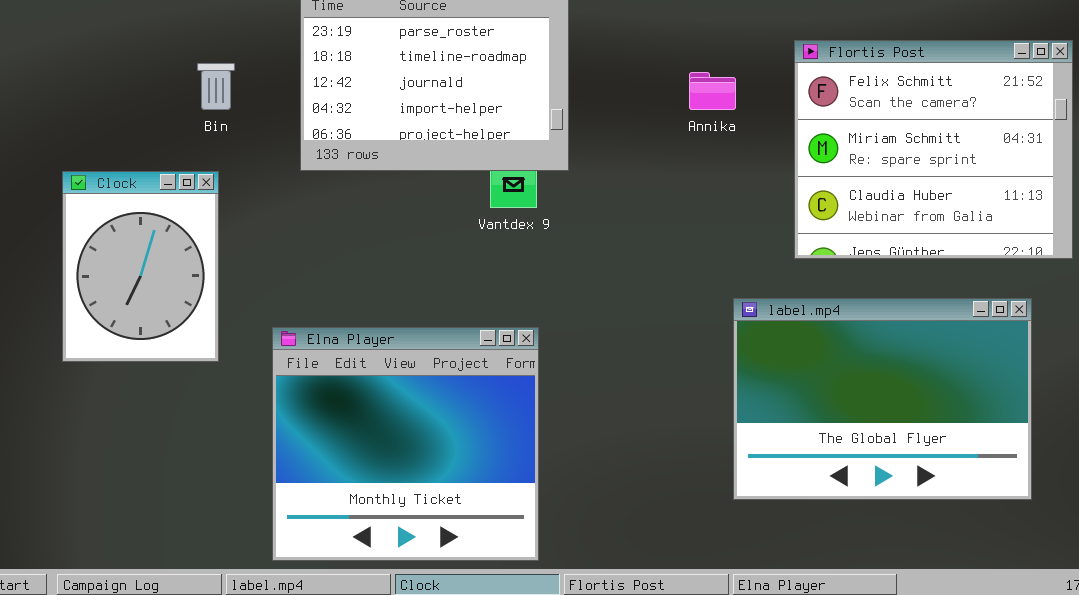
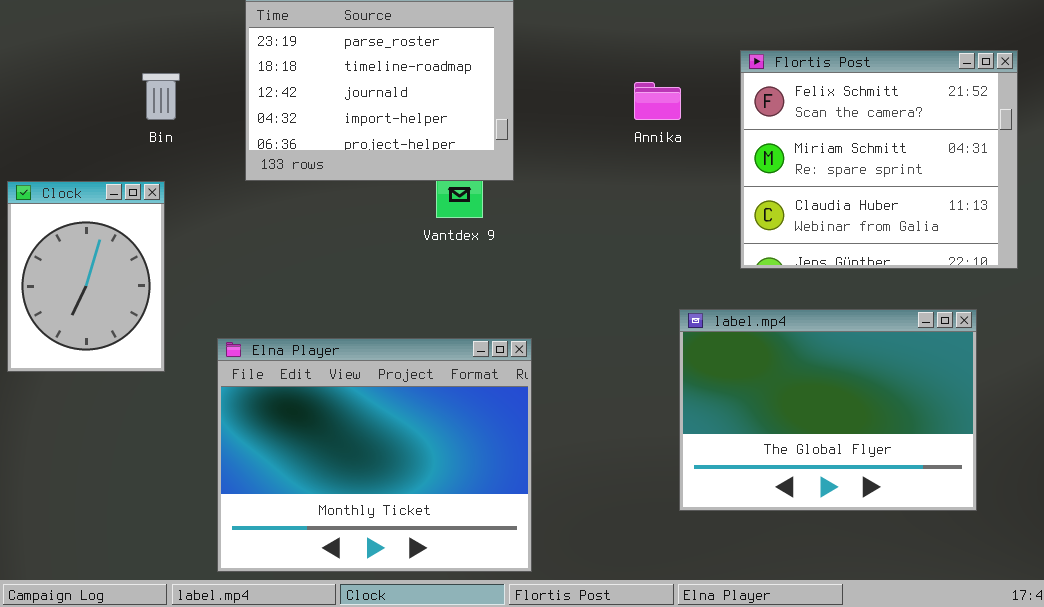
Elna Player: [272,327,539,561] -> [217,338,532,572], resized

